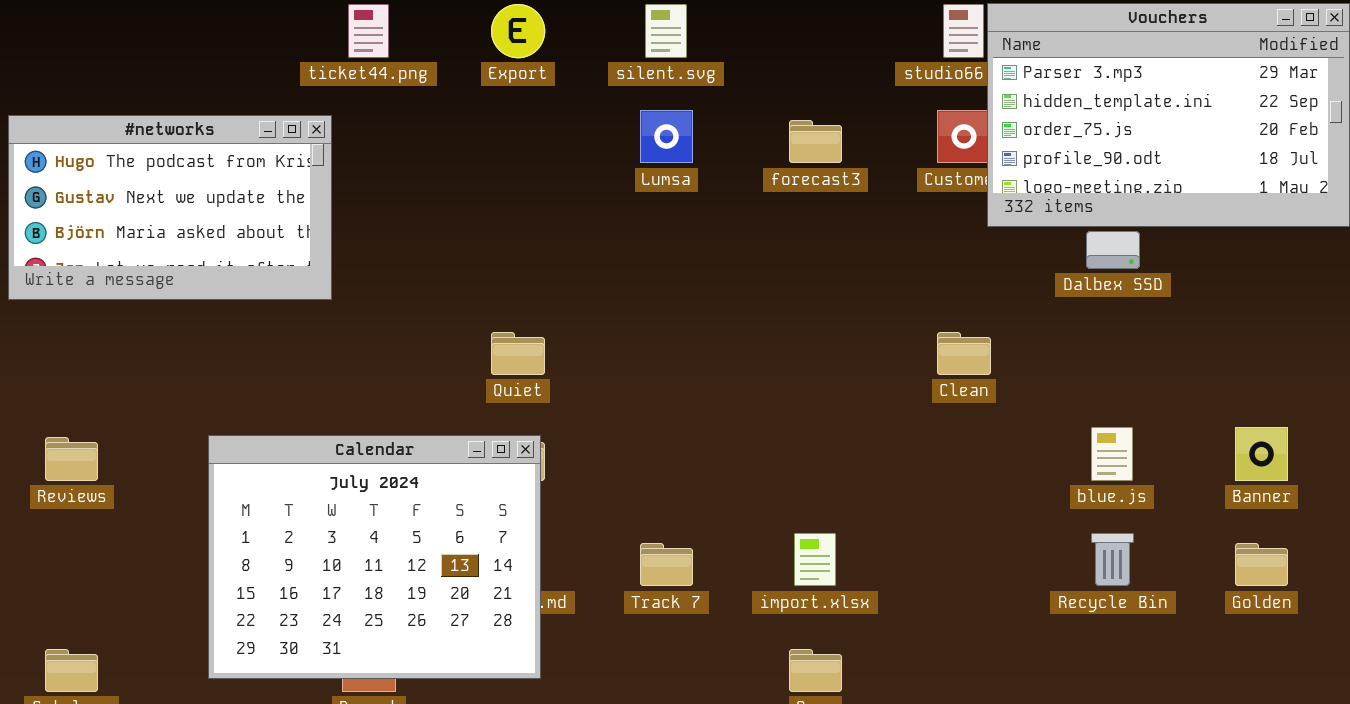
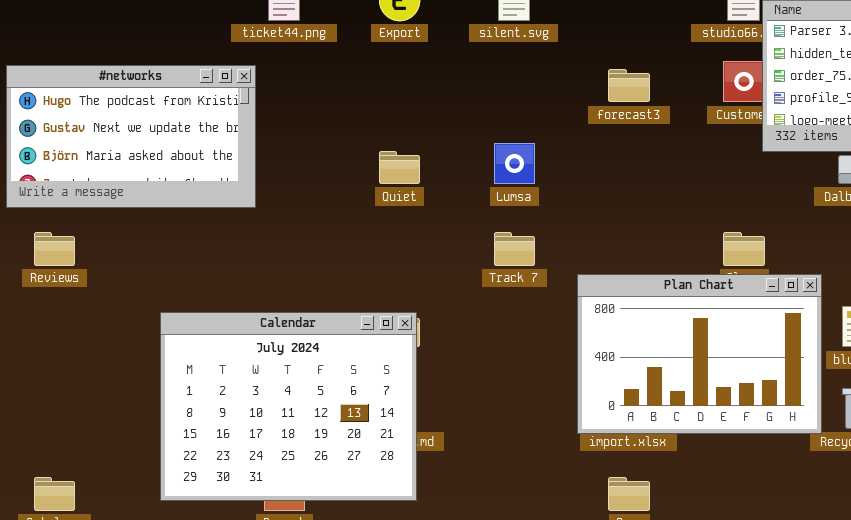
Lumsa: [640,110,693,163] -> [494,143,535,184], moved
Quiet: [491,332,545,375] -> [379,151,420,184], moved
Plan Chart: none -> [577,274,822,434], opened
Reviews: [45,437,98,481] -> [34,232,75,266], moved
Track 7: [640,543,693,586] -> [494,232,535,266], moved

